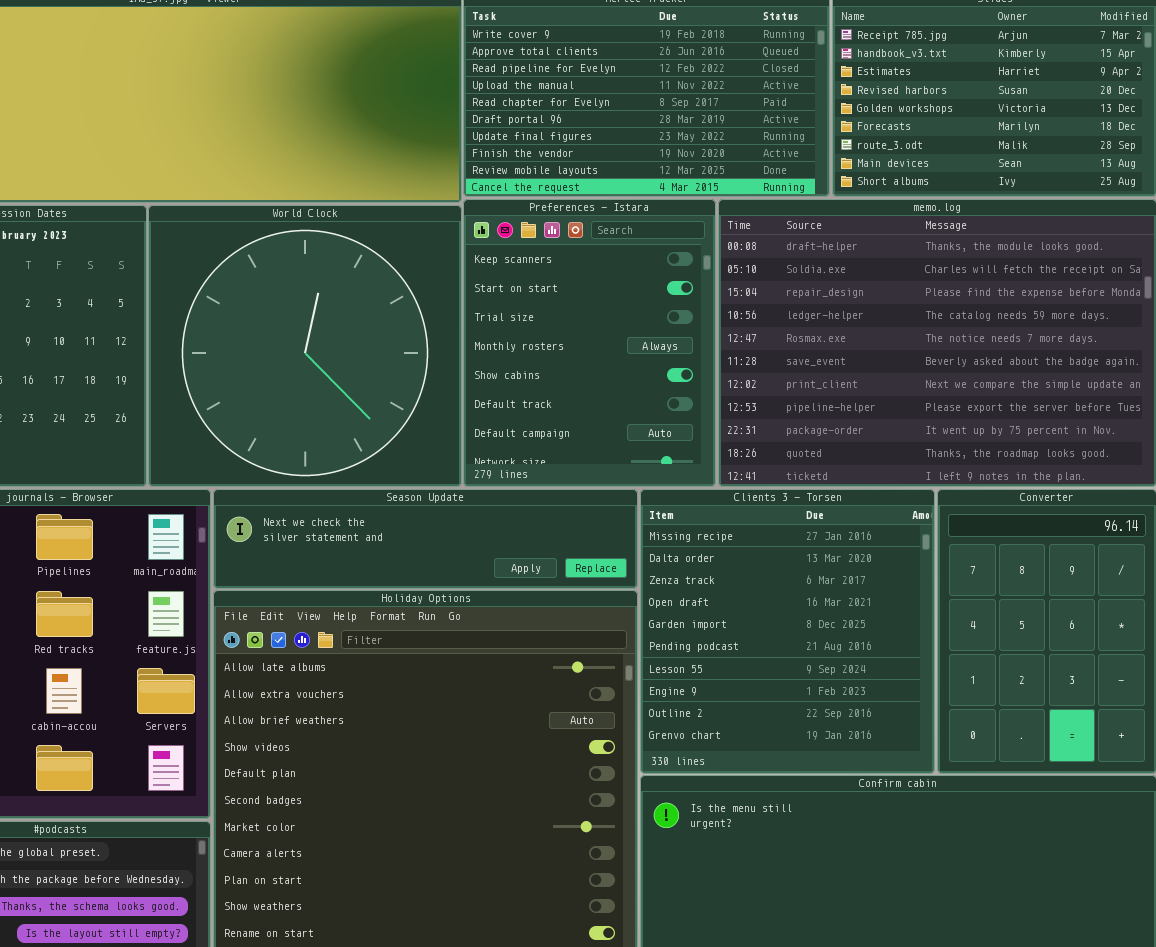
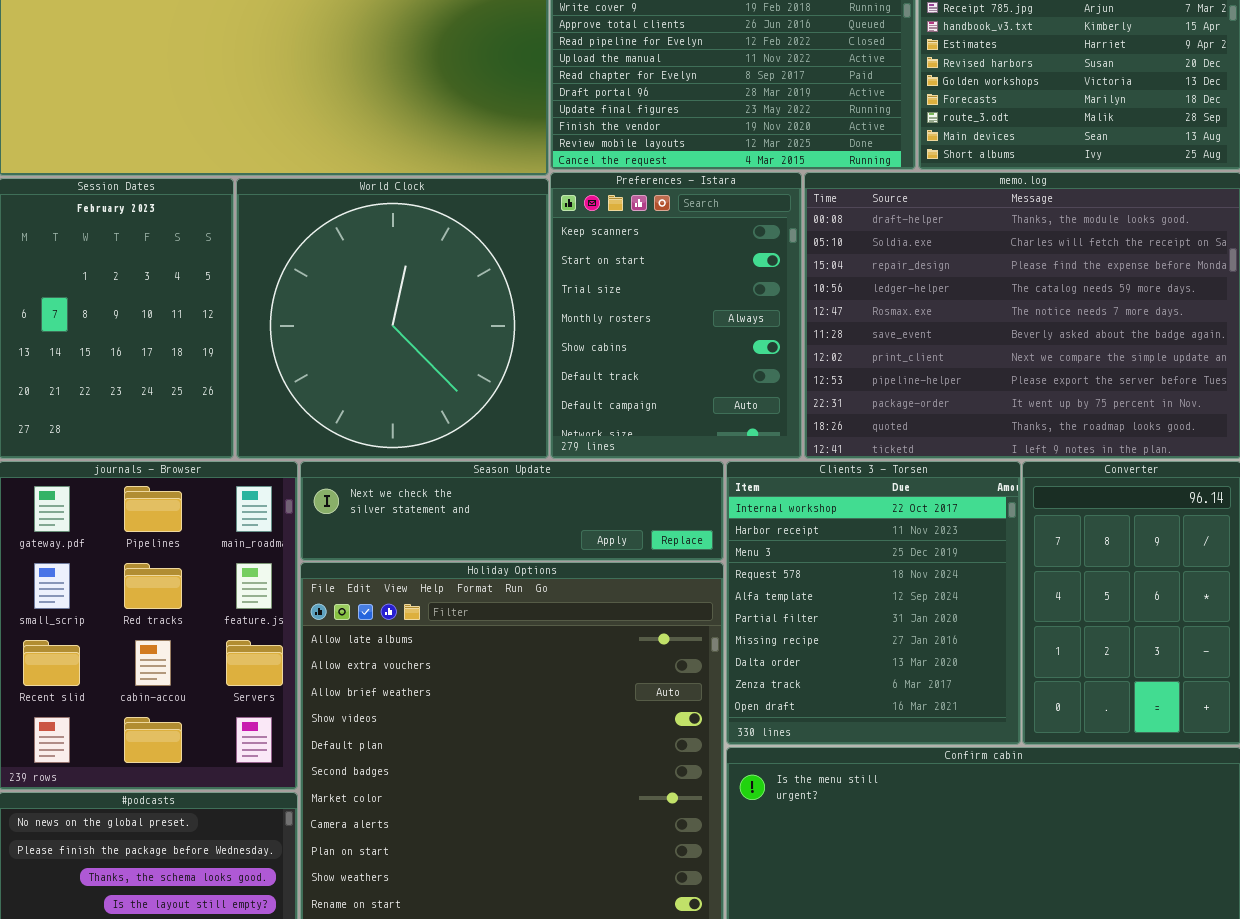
Clients 3 - Torsen: [640,489,935,774] -> [726,461,1021,745], scrolled up 6 rows

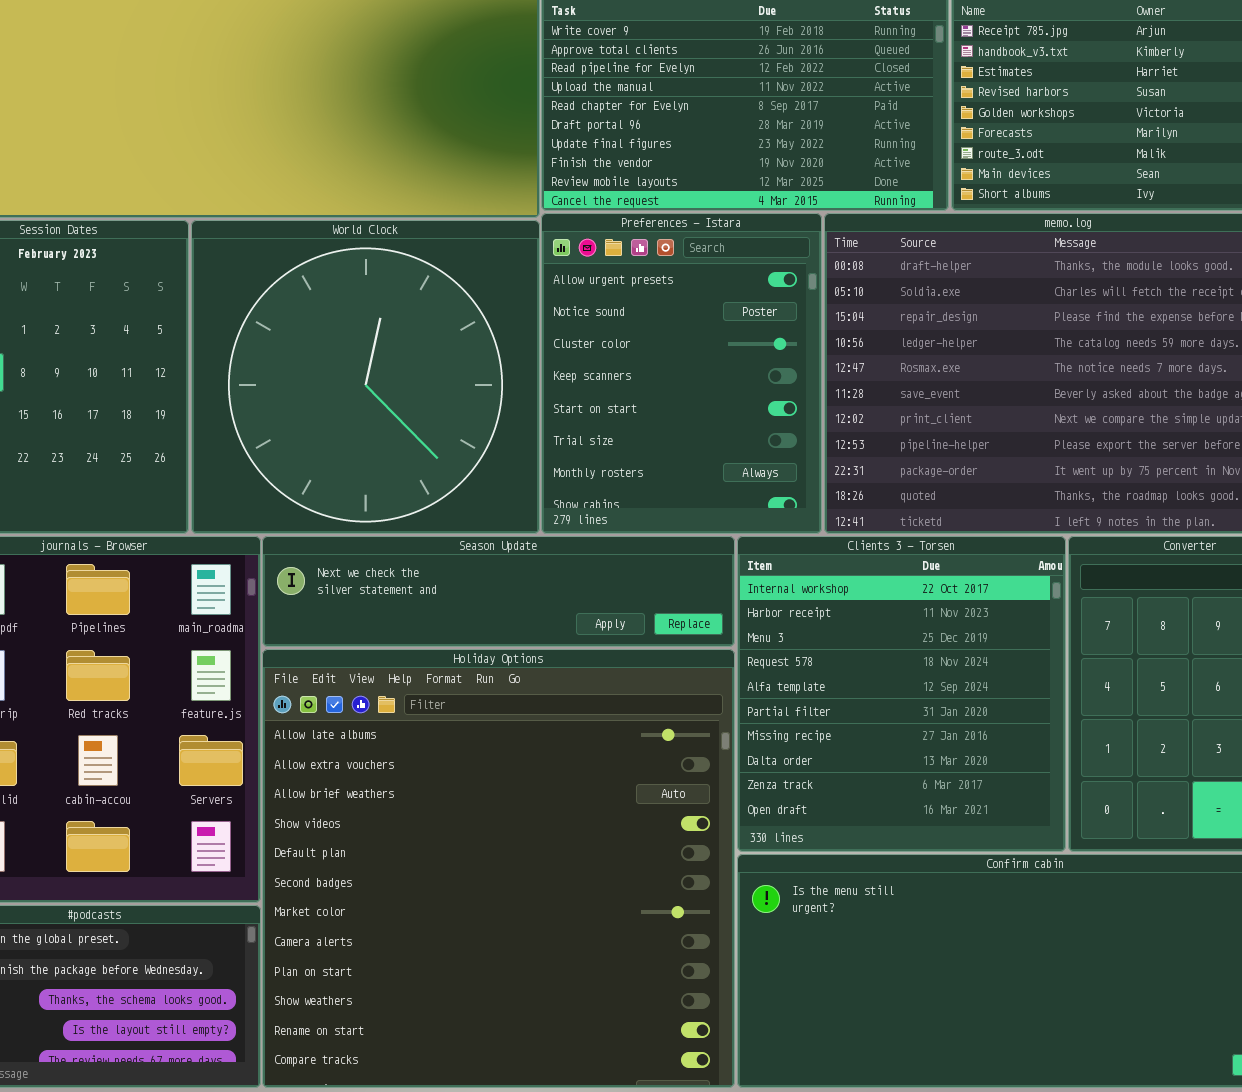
Preferences - Istara: [550,172,802,459] -> [541,213,822,534], scrolled up 3 rows

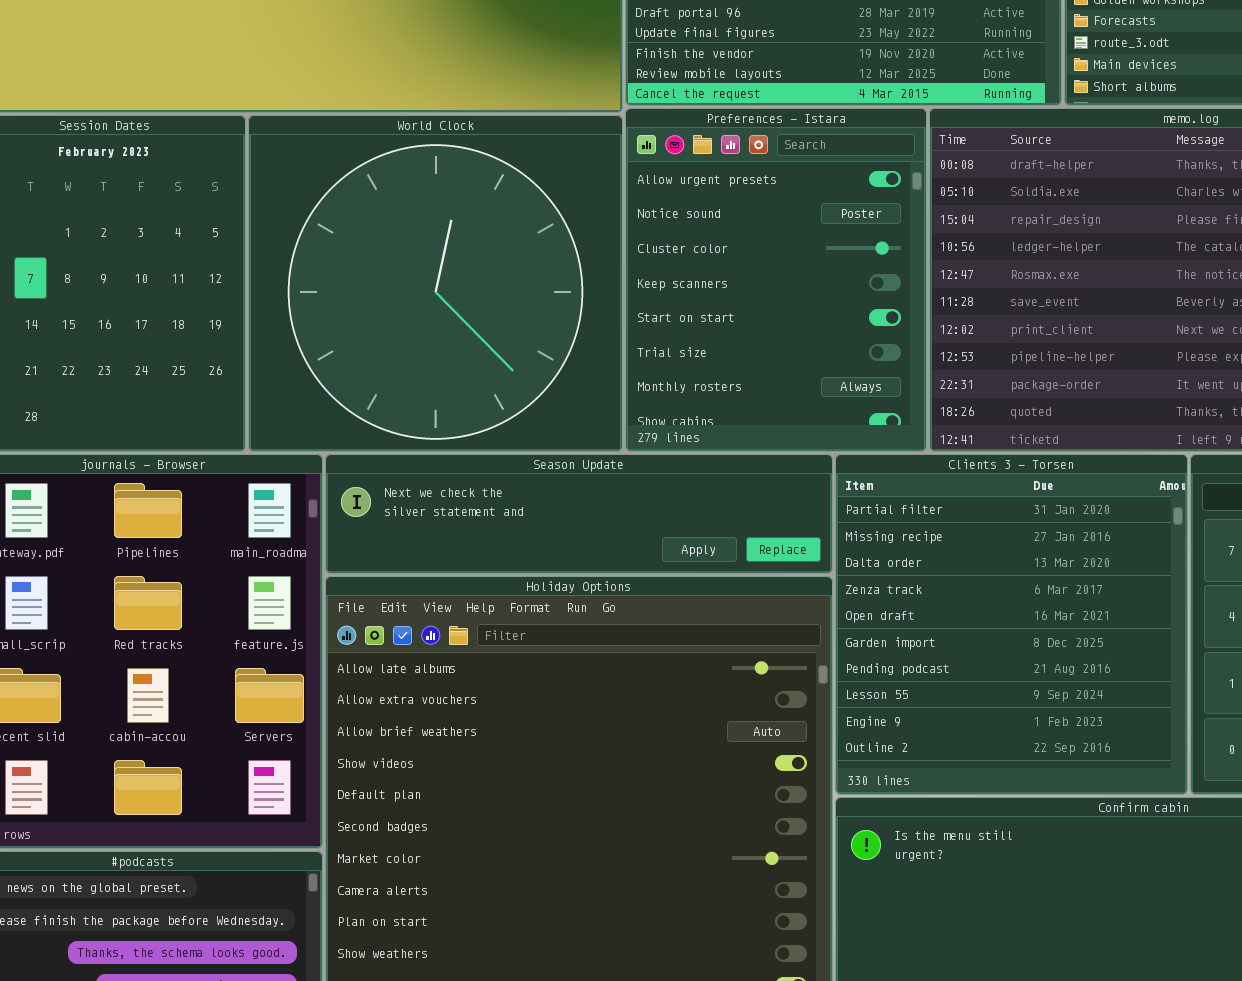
Clients 3 - Torsen: [737,536,1066,852] -> [835,454,1188,795], scrolled down 5 rows

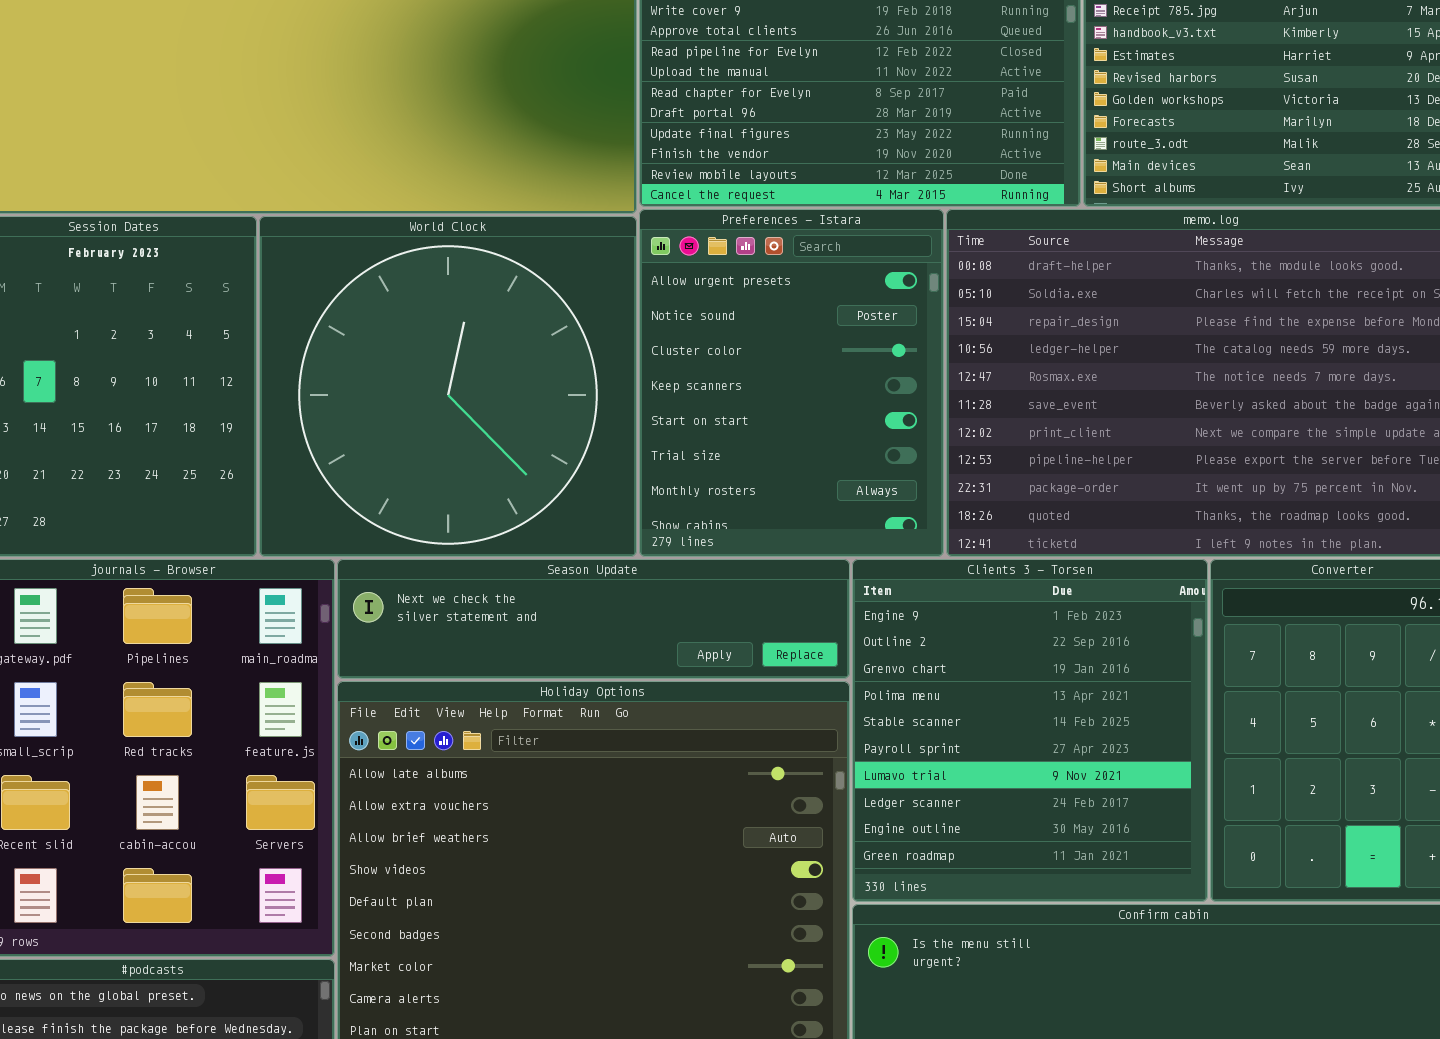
Clients 3 - Torsen: [835,454,1188,795] -> [852,559,1208,902], scrolled down 8 rows

